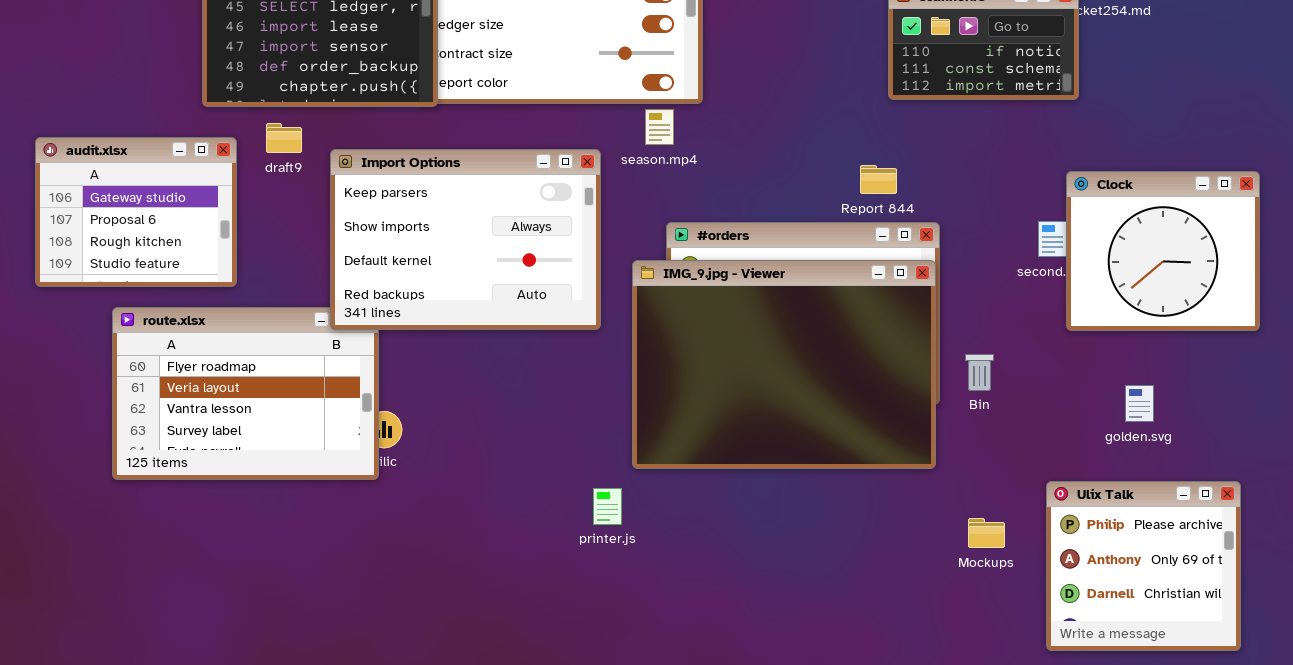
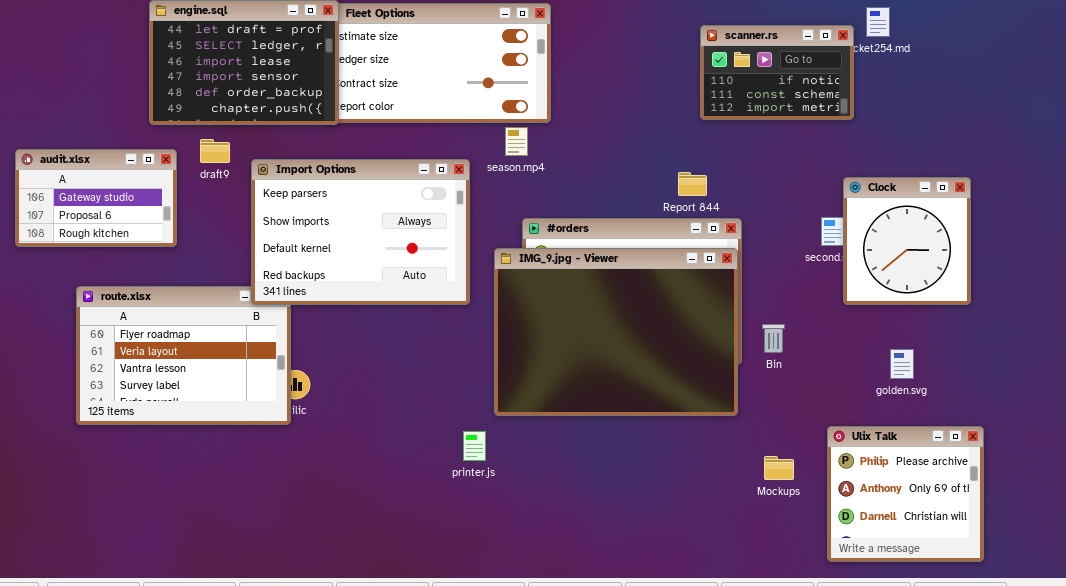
audit.xlsx: [35,137,237,287] -> [15,149,177,247], resized
Clock: [1066,171,1260,331] -> [843,177,971,305], resized

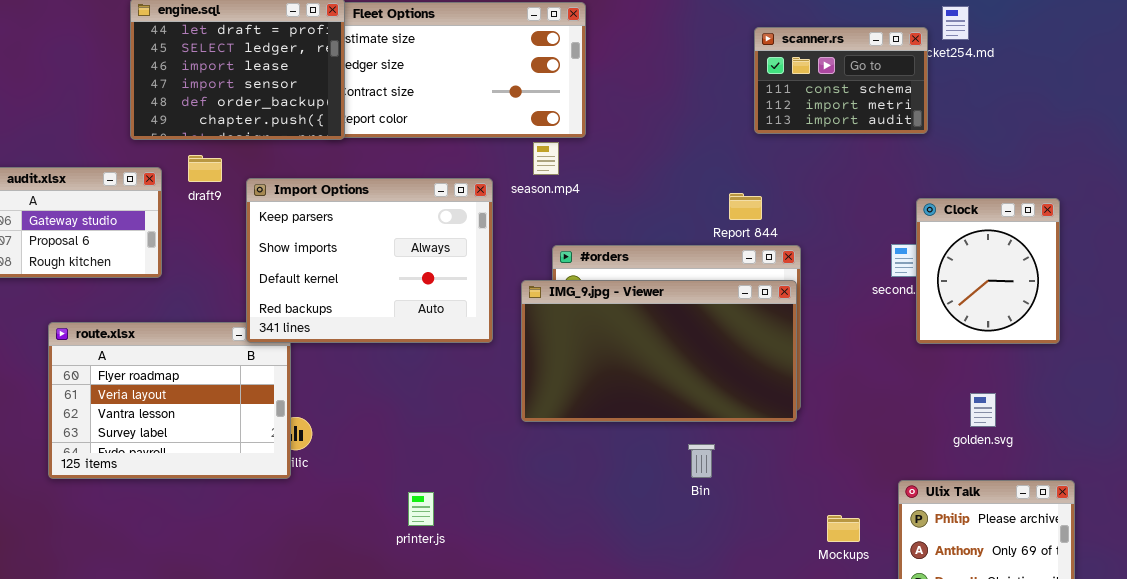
scanner.rs: [700,25,854,120] -> [754,27,928,134], scrolled down 1 row
IMG_9.jpg - Viewer: [494,248,738,416] -> [521,280,797,422], resized
Bin: [762,324,785,353] -> [688,444,715,478], moved
printer.js: [463,431,486,461] -> [408,492,434,526], moved

